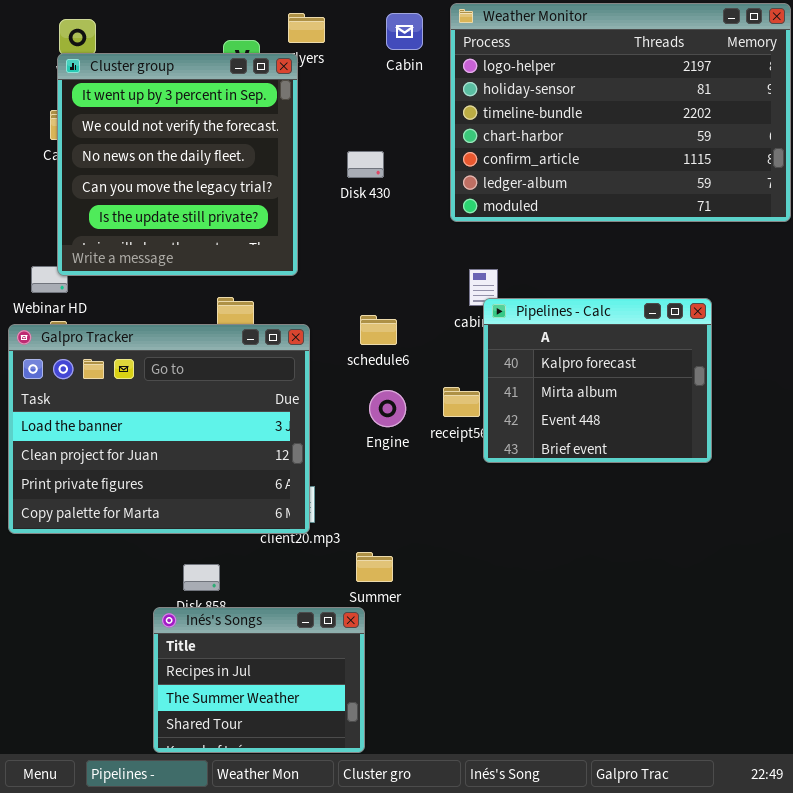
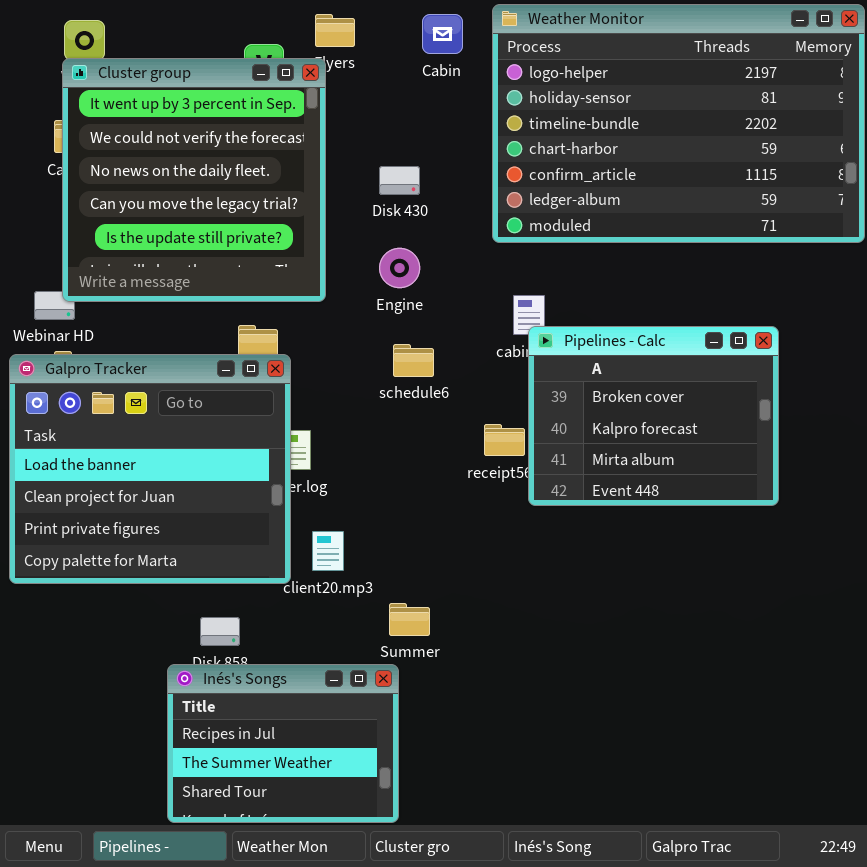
Pipelines - Calc: [483,298,712,463] -> [528,326,779,506], scrolled up 1 row
Galpro Tracker: [8,324,310,534] -> [9,354,291,584], resized
Engine: [369,390,406,427] -> [379,248,420,288], moved

